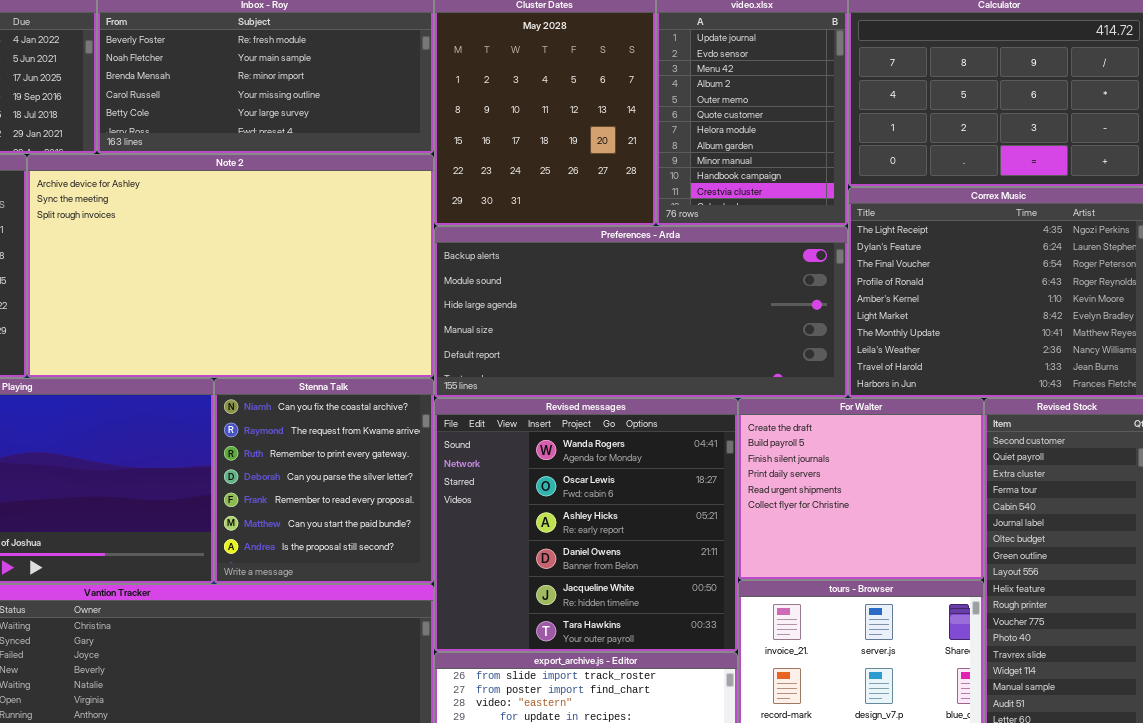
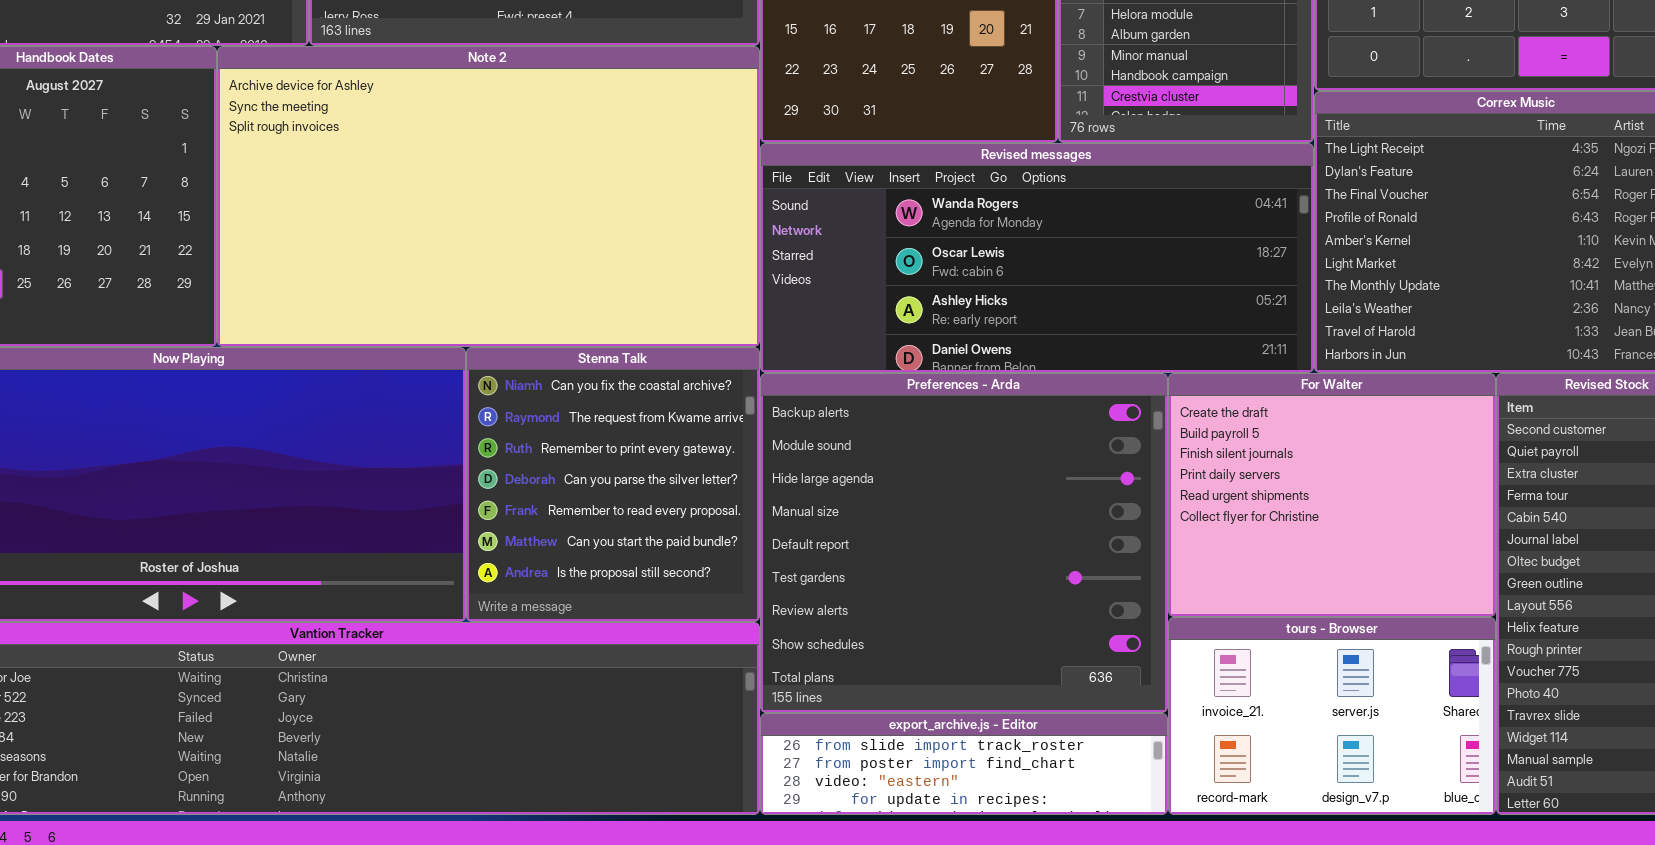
Preferences - Arda: [434,226,848,398] -> [760,373,1168,713], moved, resized
Revised messages: [434,398,738,652] -> [760,143,1314,373], moved, resized

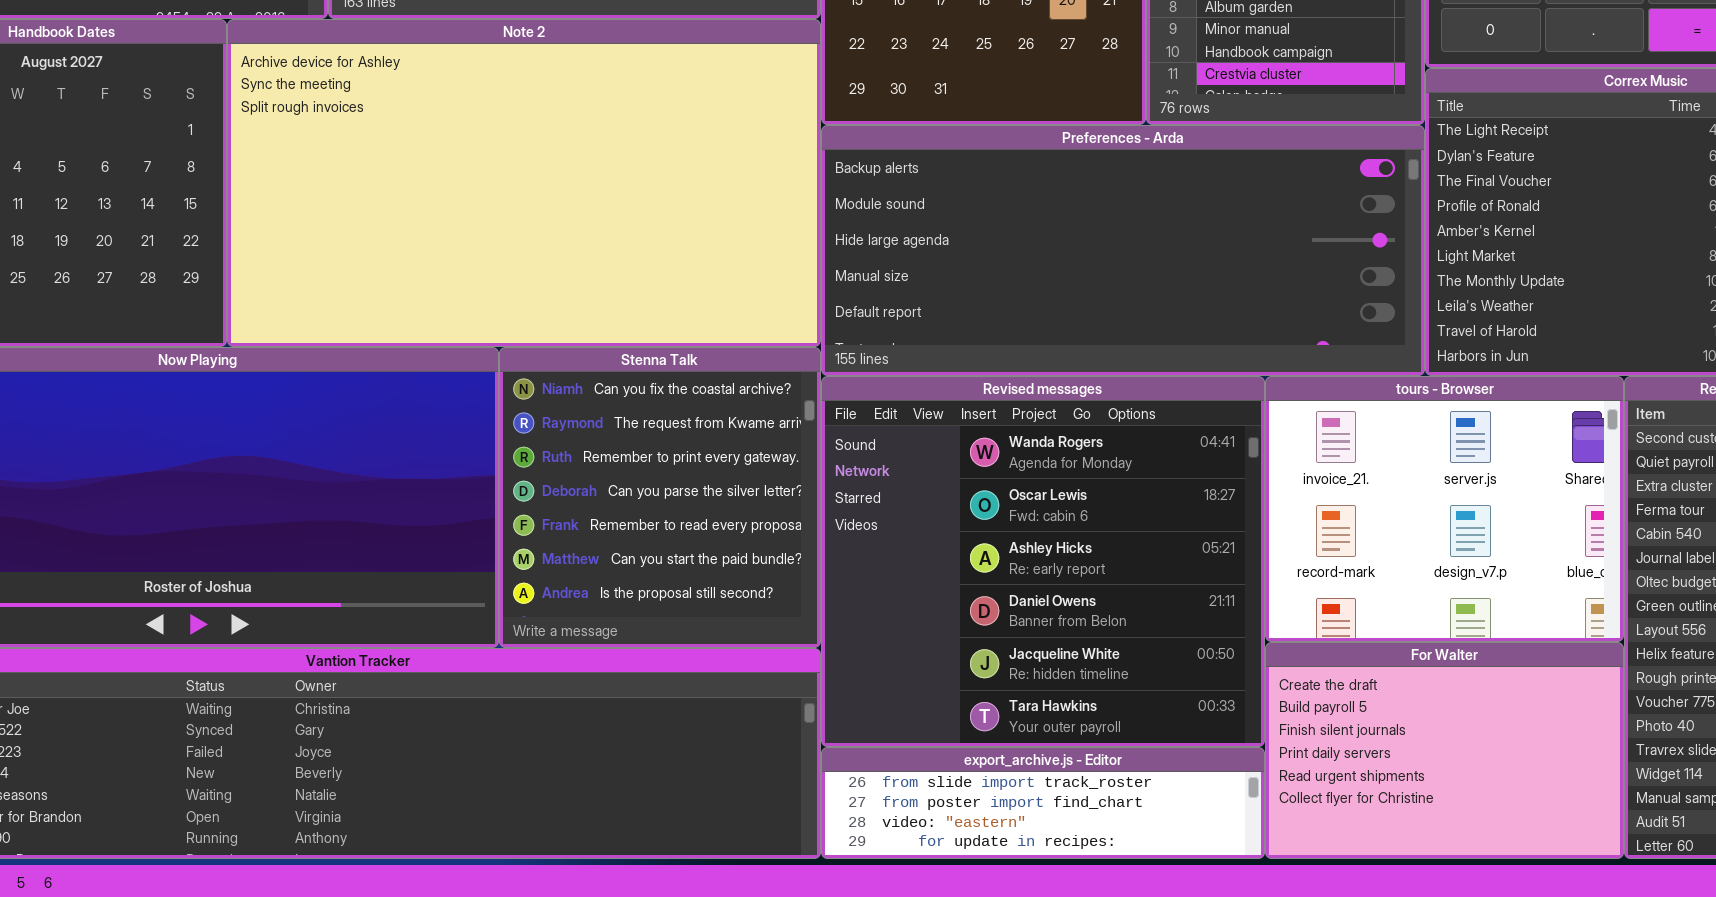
Revised messages: [760,143,1314,373] -> [821,376,1265,747], moved, resized
Preferences - Arda: [760,373,1168,713] -> [821,125,1425,376], moved, resized
For Walter: [1168,373,1496,617] -> [1265,642,1624,859], moved, resized
tours - Browser: [1168,617,1496,815] -> [1265,376,1624,642], moved, resized

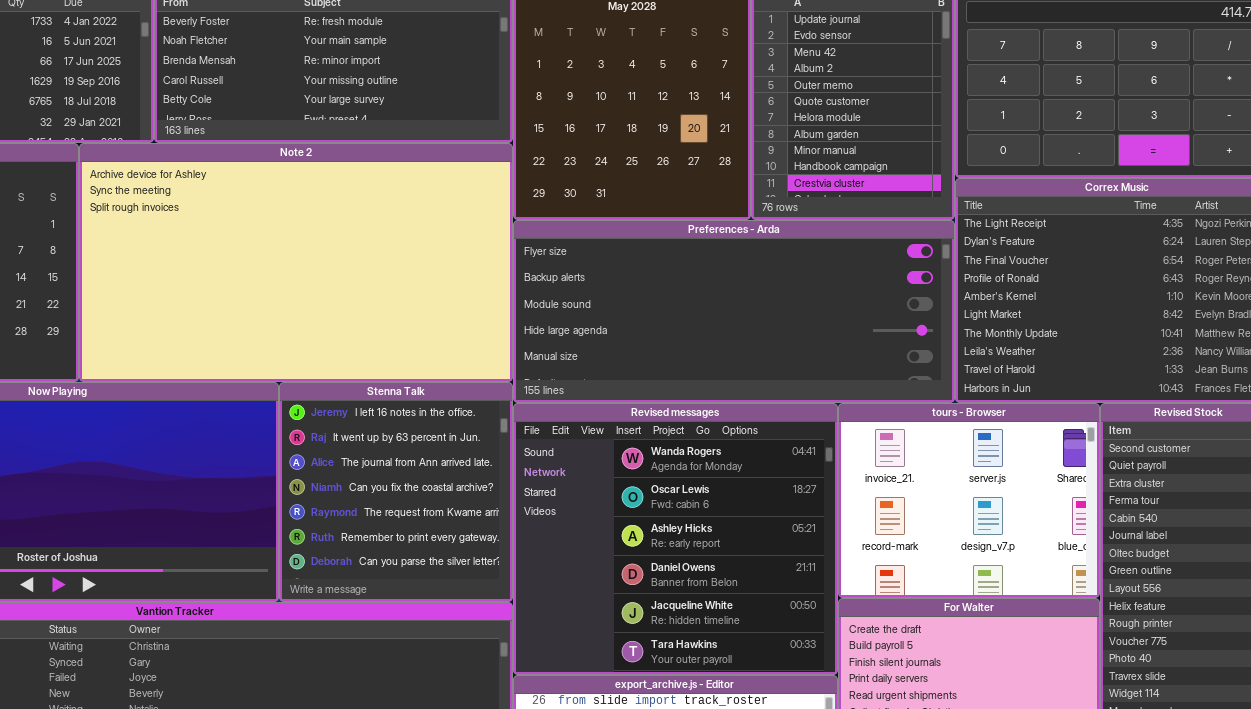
Preferences - Arda: [821,125,1425,376] -> [513,220,955,403], scrolled up 1 row
Stenna Talk: [499,347,821,648] -> [279,382,513,602], scrolled up 3 rows

